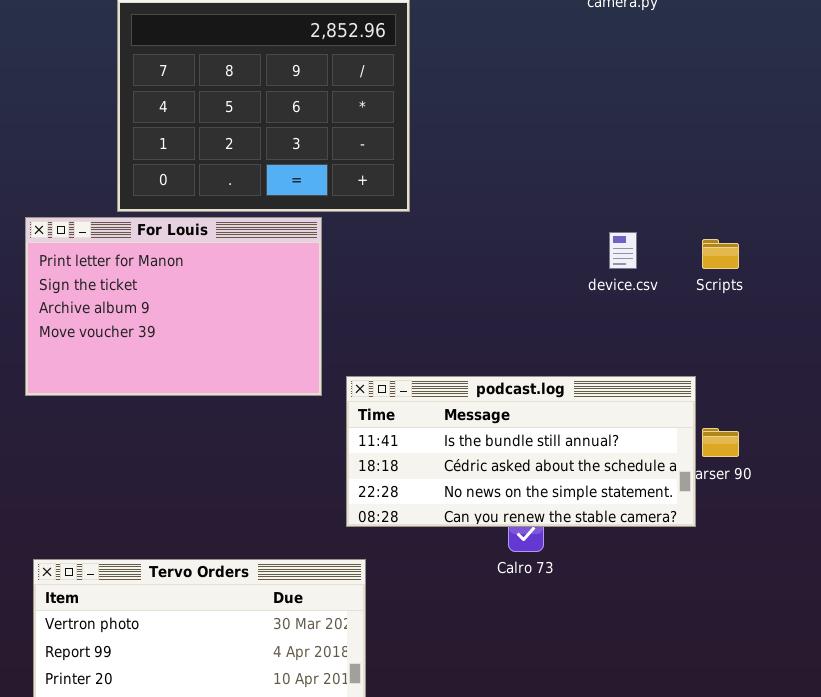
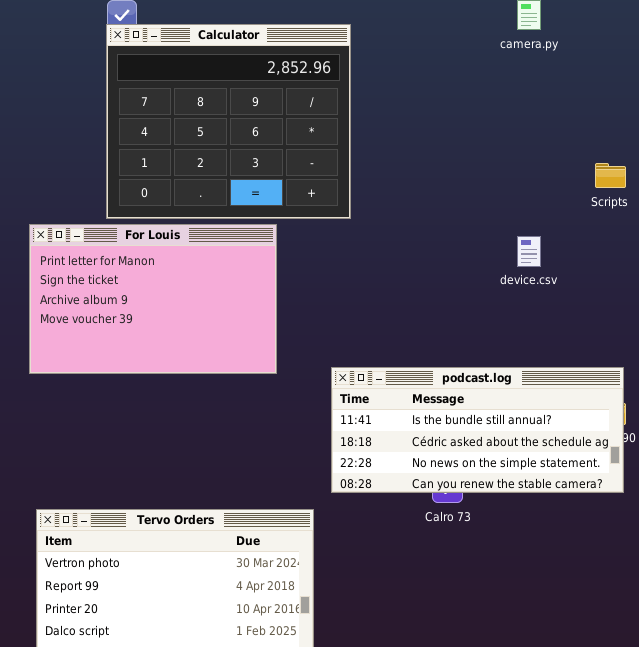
Scripts: [702,239,739,269] -> [595,163,626,188], moved
podcast.log: [346,376,696,527] -> [331,367,624,493], moved

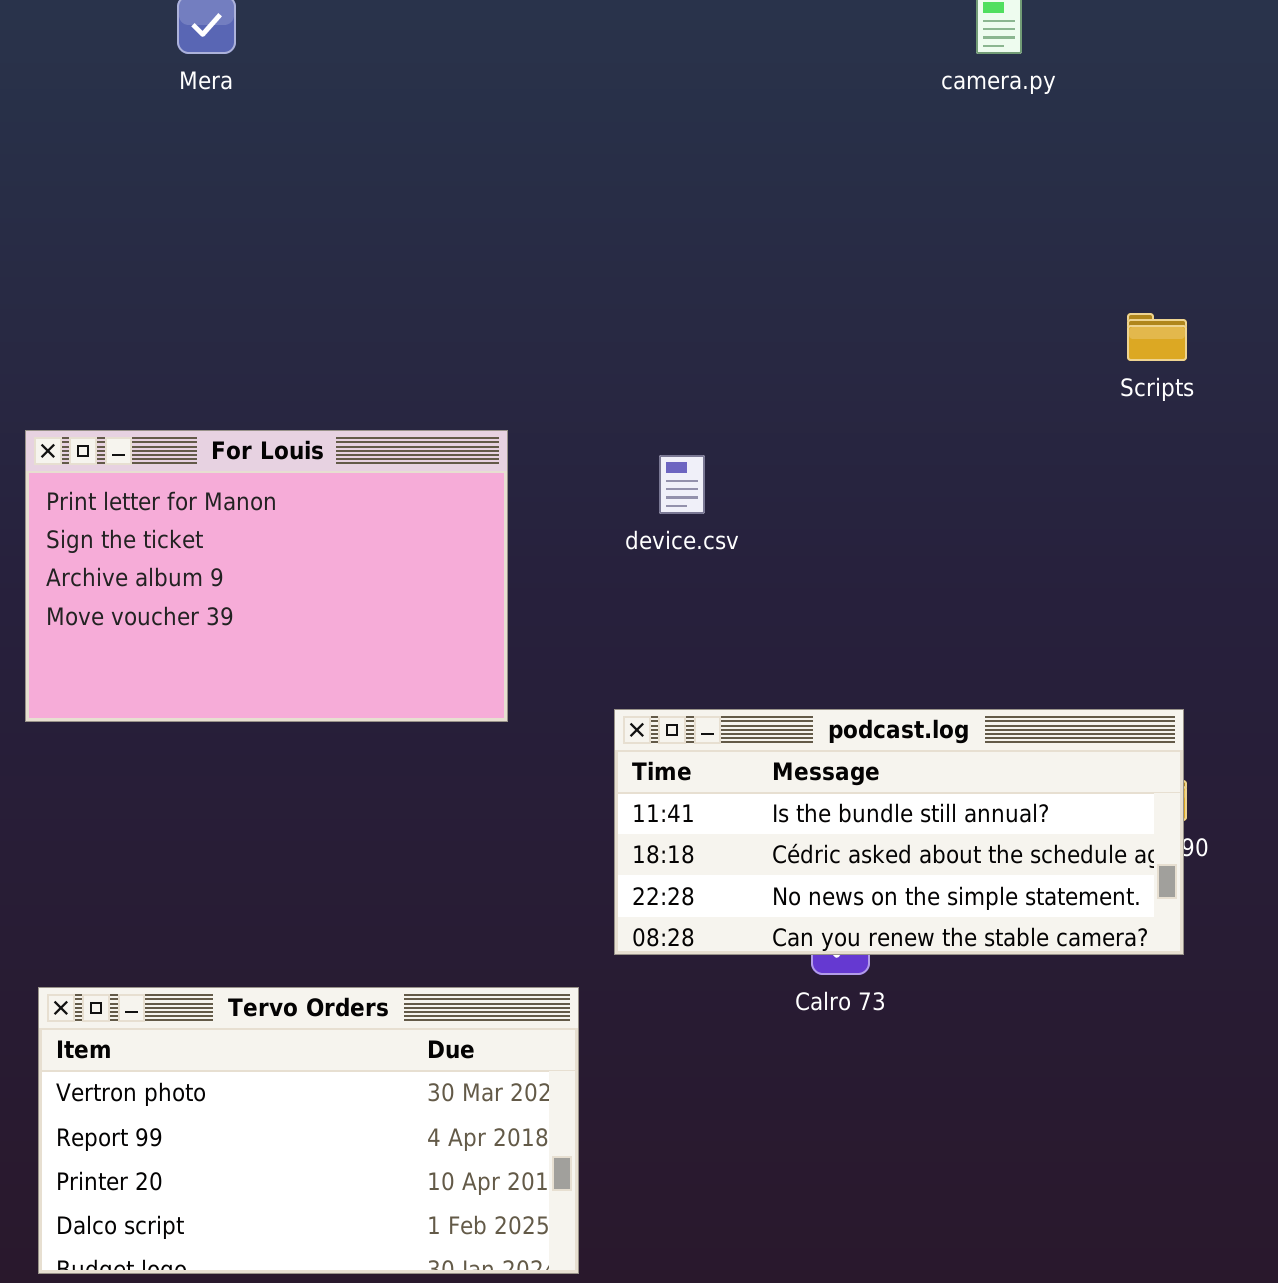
Calculator: [106,24,351,219] -> none, closed
device.csv: [517,236,541,267] -> [659,455,705,514], moved

